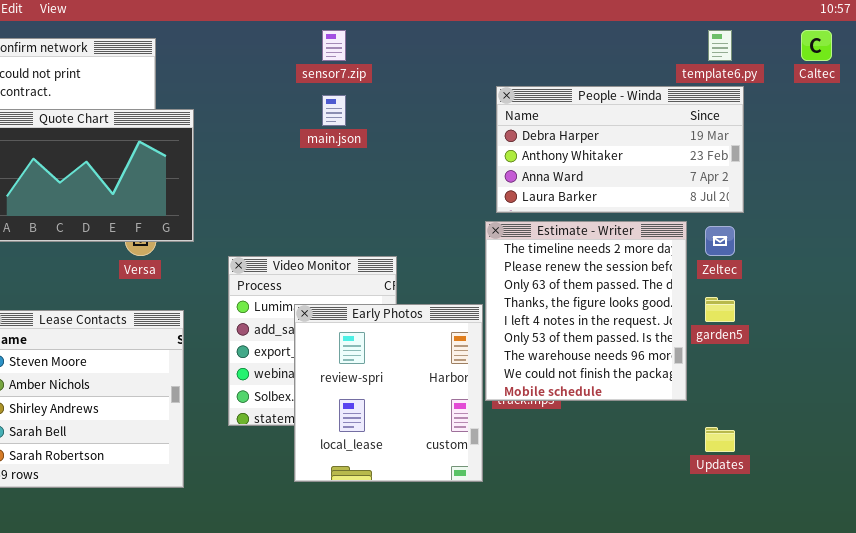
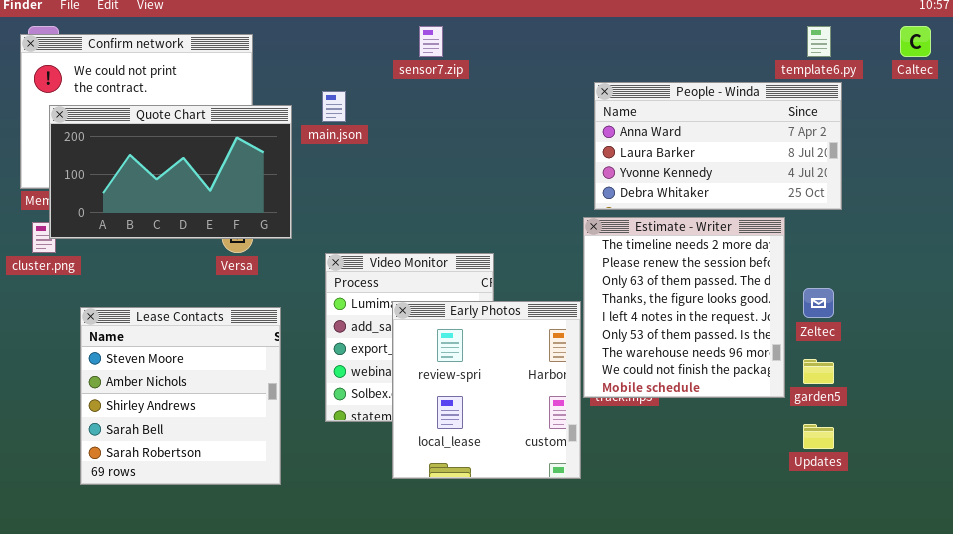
People - Winda: [496,86,744,213] -> [594,82,842,210], scrolled down 2 rows
main.json: [322,95,346,126] -> [322,91,346,122], moved
Zeltec: [705,226,735,256] -> [803,288,834,318], moved
garden5: [705,297,735,322] -> [803,359,834,384], moved

